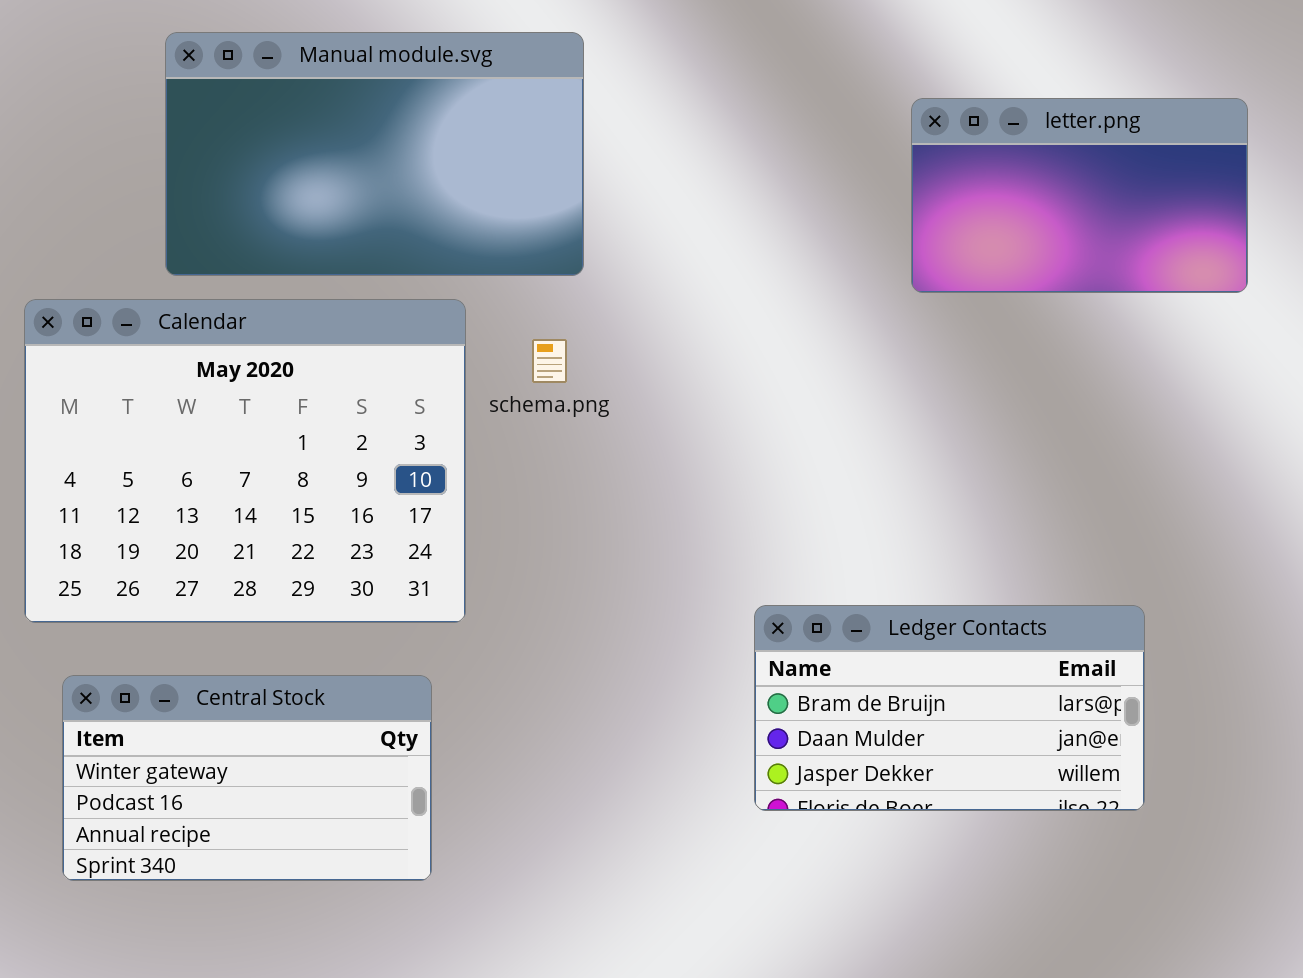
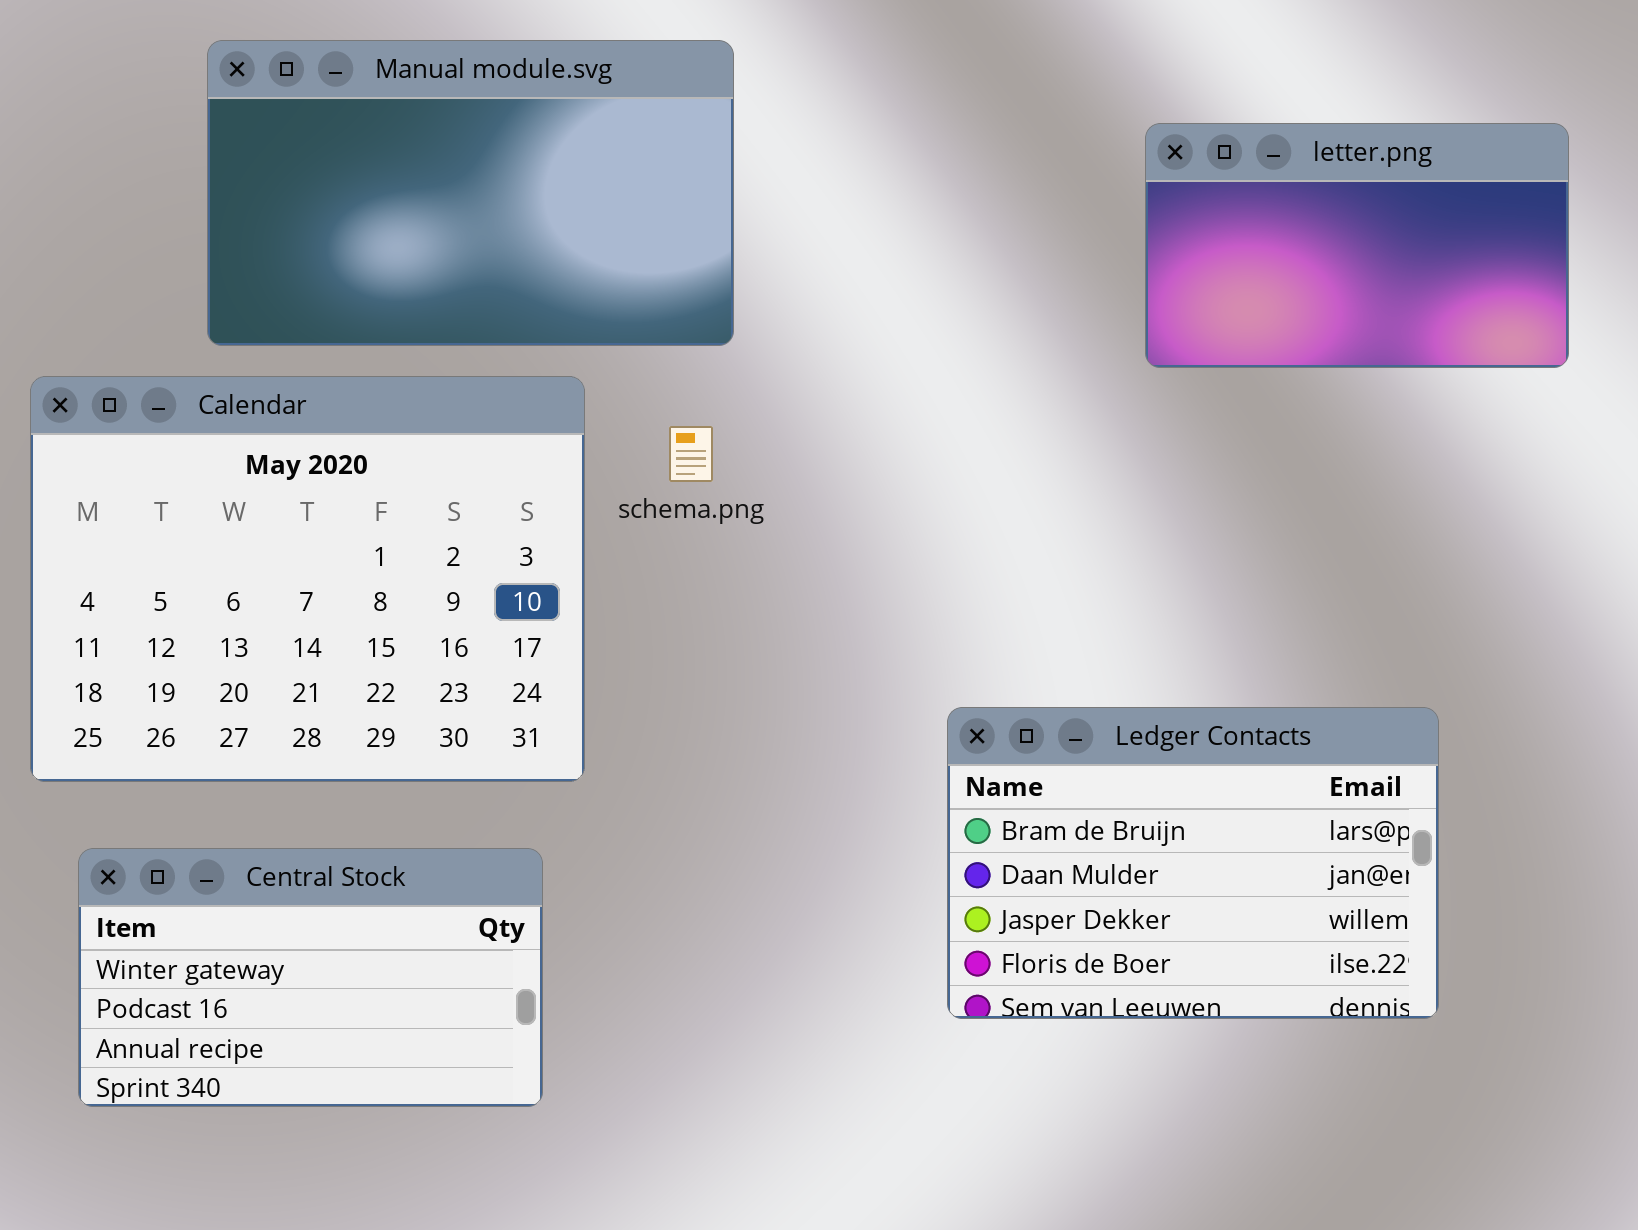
Ledger Contacts: [754,605,1145,811] -> [947,707,1439,1019], resized

